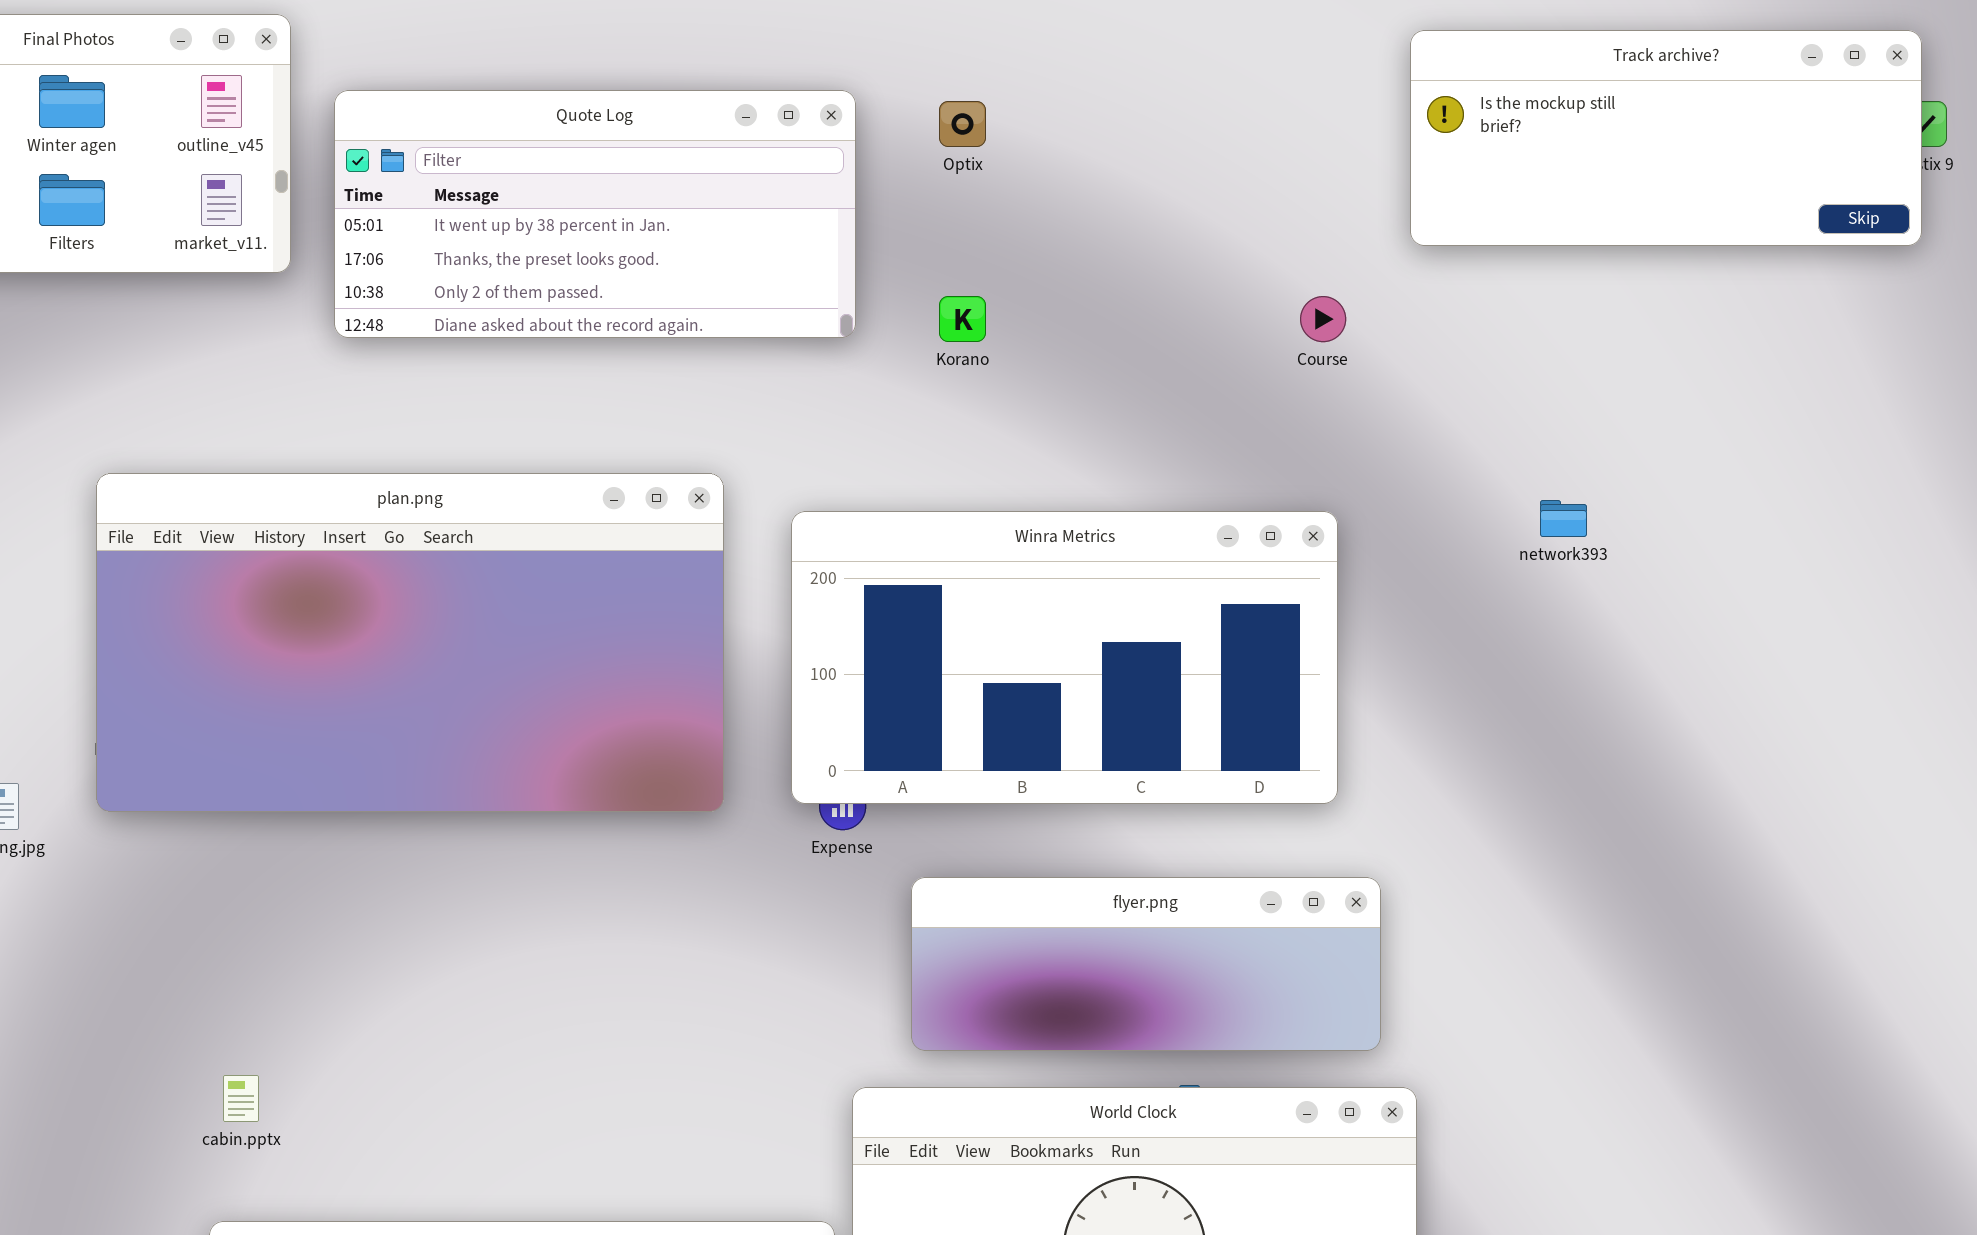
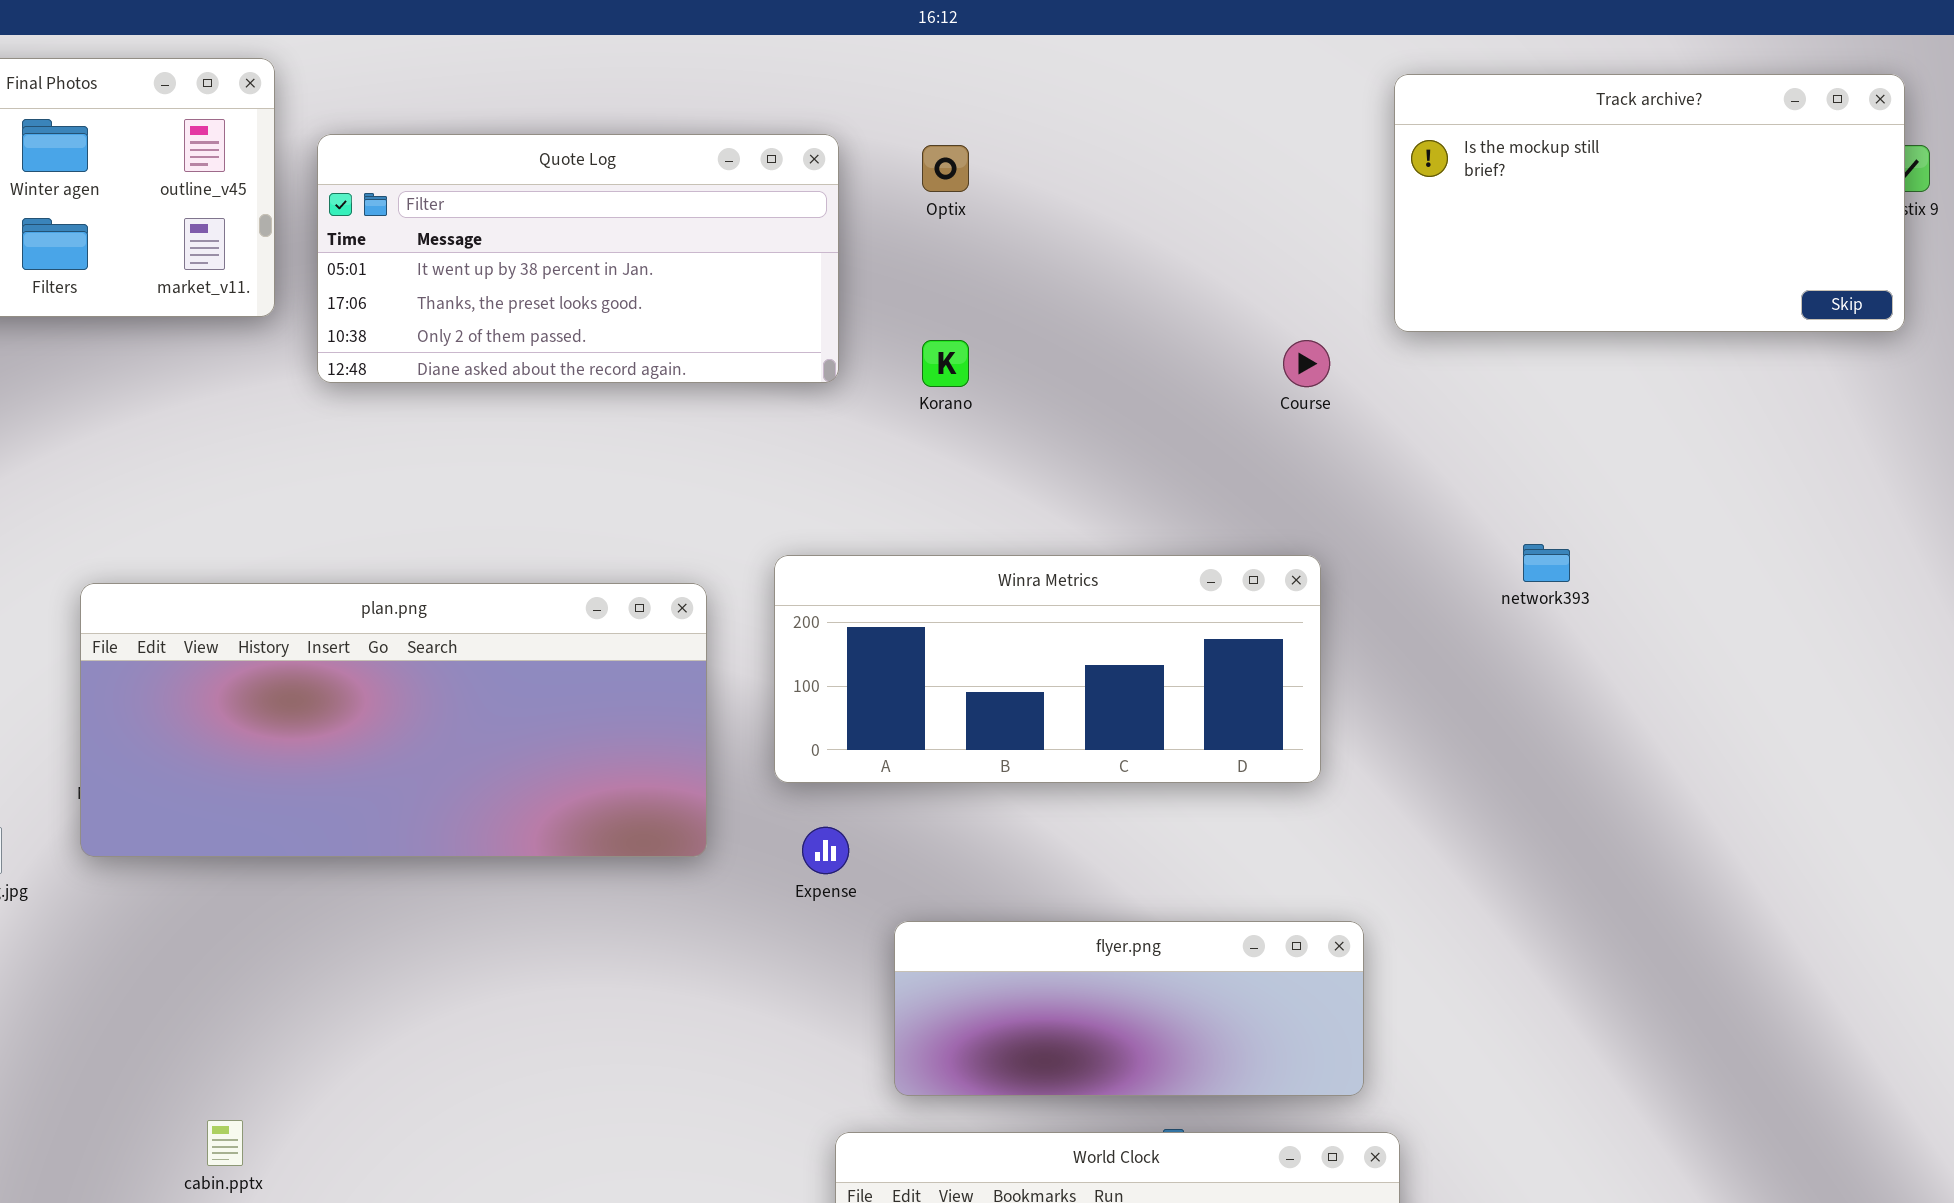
Track archive?: [1410,30,1922,246] -> [1394,74,1905,332], resized
plan.png: [96,473,724,812] -> [80,583,707,857], resized
Winra Metrics: [791,511,1338,804] -> [774,555,1321,783], resized

